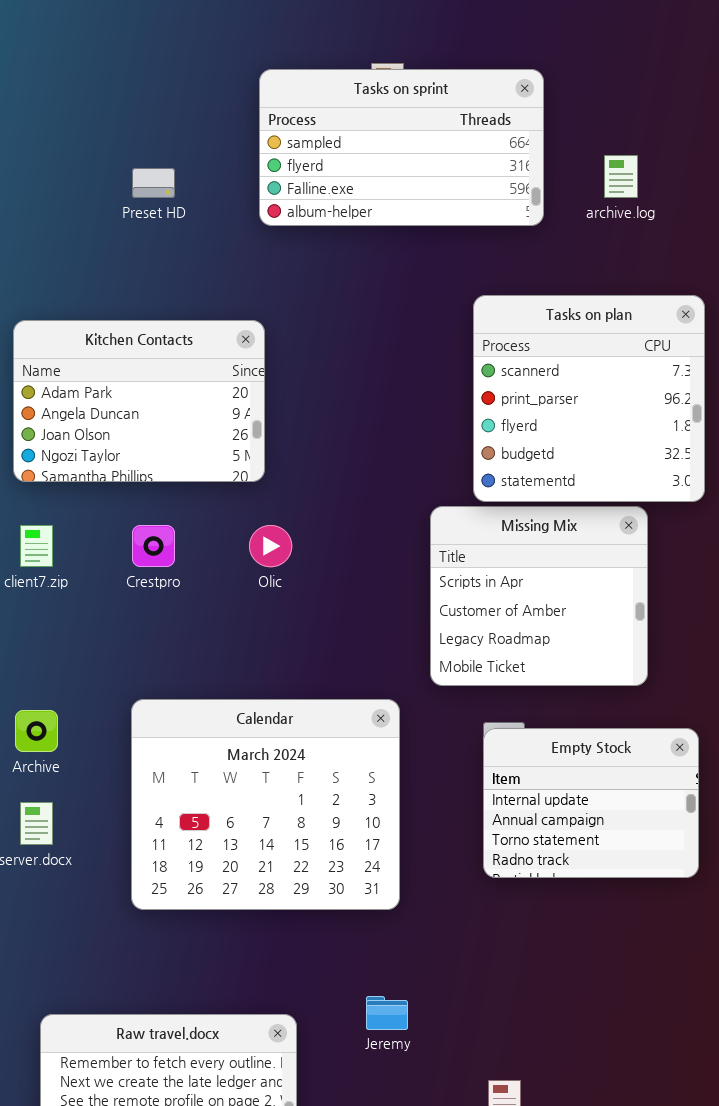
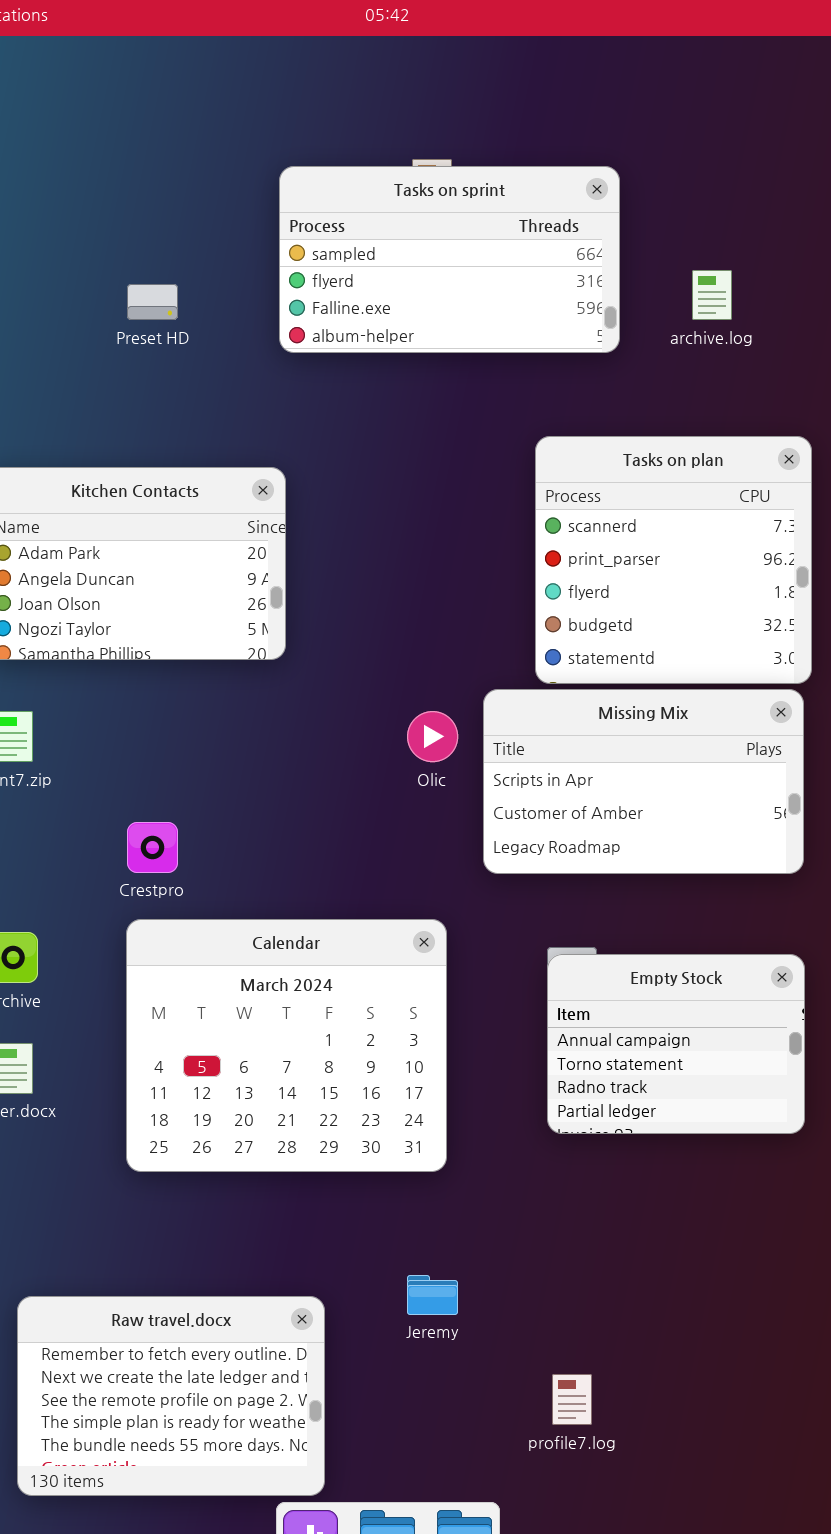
Missing Mix: [430,506,648,686] -> [483,689,804,874], resized
Crestpro: [132,525,175,567] -> [127,822,178,873], moved
Olic: [249,525,292,567] -> [407,711,458,762], moved
Empty Stock: [483,728,699,878] -> [547,954,805,1134], scrolled down 1 row

